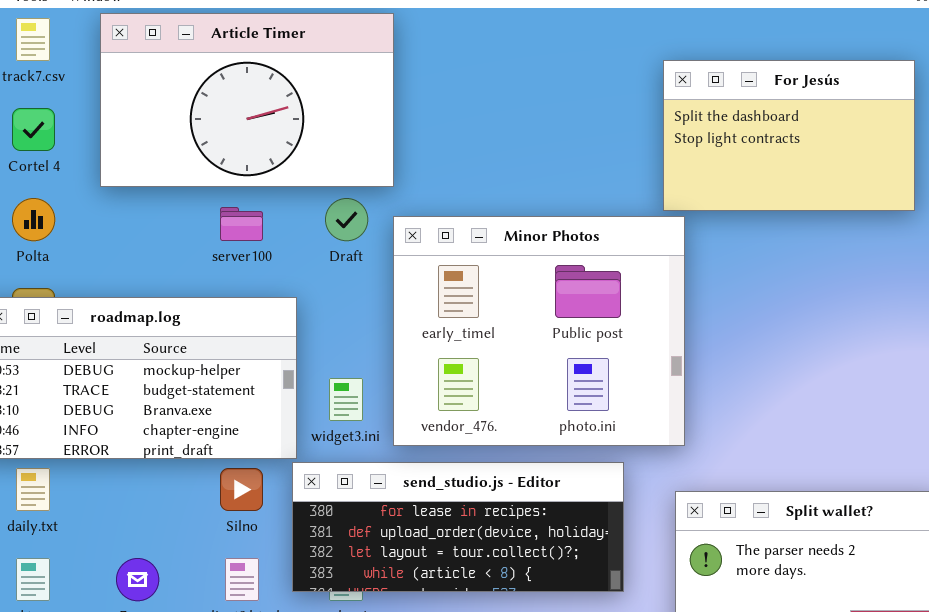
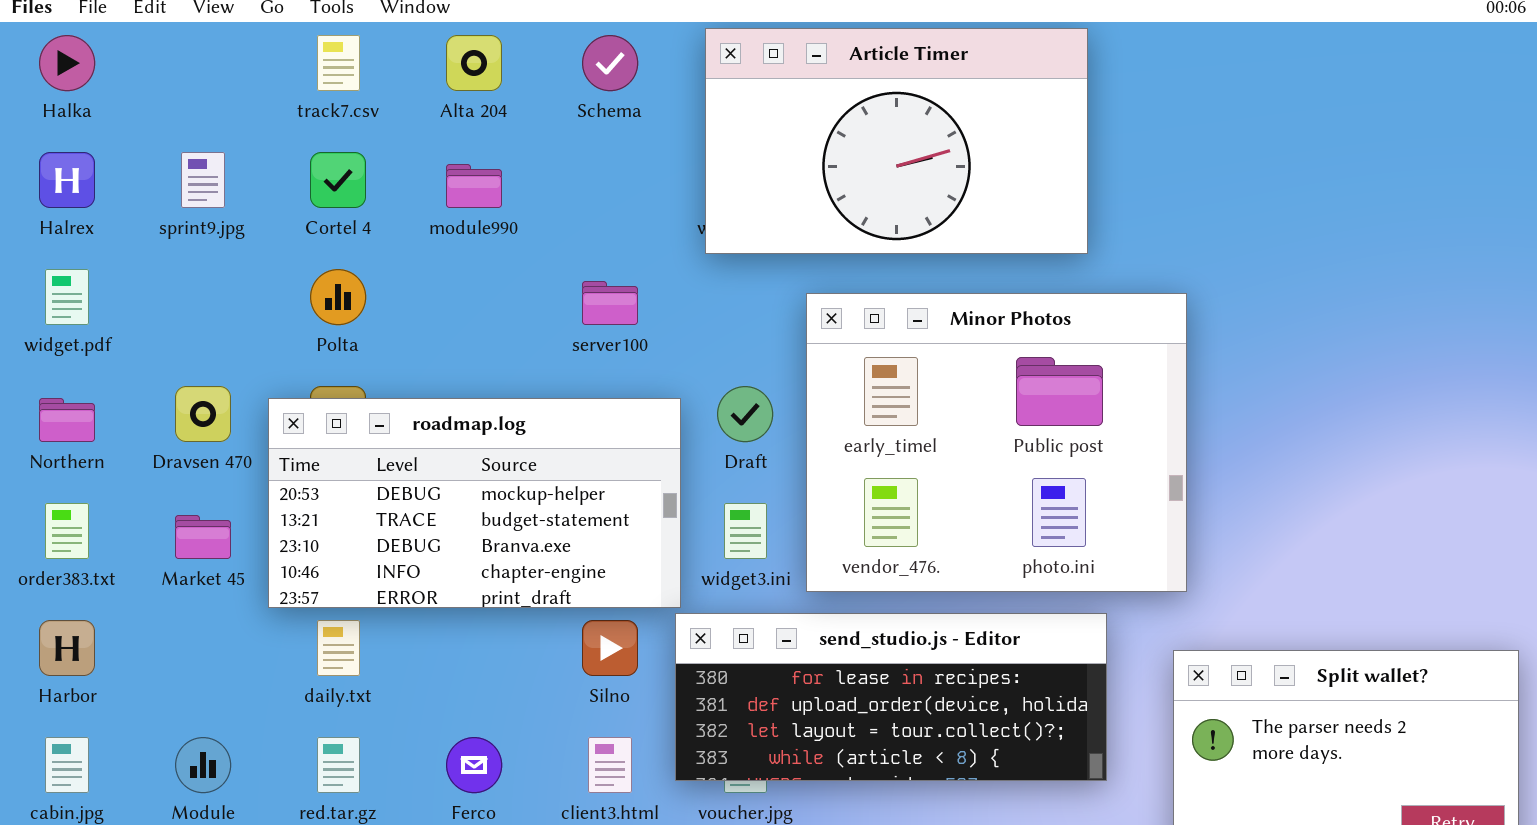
Article Timer: [100,13,394,187] -> [705,28,1088,254], moved
For Jesús: [663,60,915,211] -> none, closed
Draft: [325,198,368,241] -> [717,386,773,442], moved

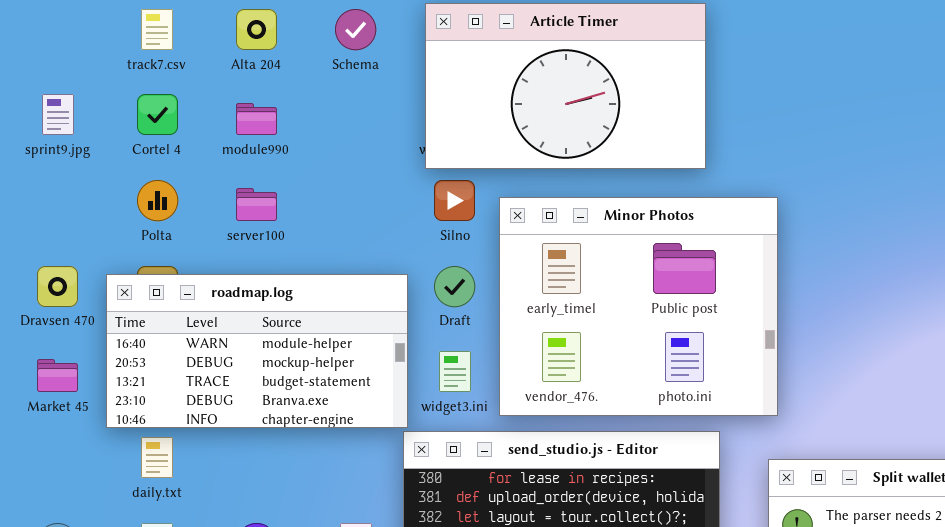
server100: [582,281,638,325] -> [236,188,277,221], moved
roadmap.log: [268,398,681,608] -> [106,274,408,428], scrolled up 1 row
Silno: [582,620,638,676] -> [434,180,475,221], moved

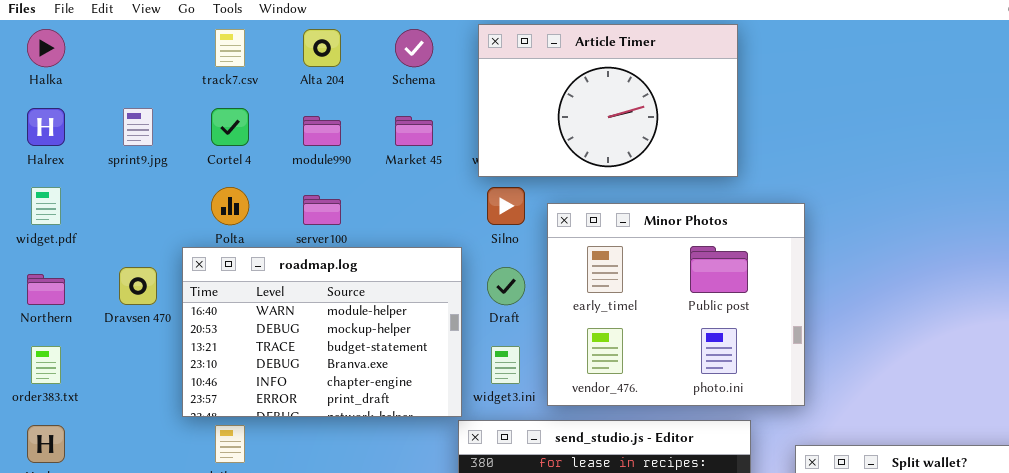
roadmap.log: [106,274,408,428] -> [182,247,462,417], resized
Market 45: [37,359,78,392] -> [395,116,433,146], moved

